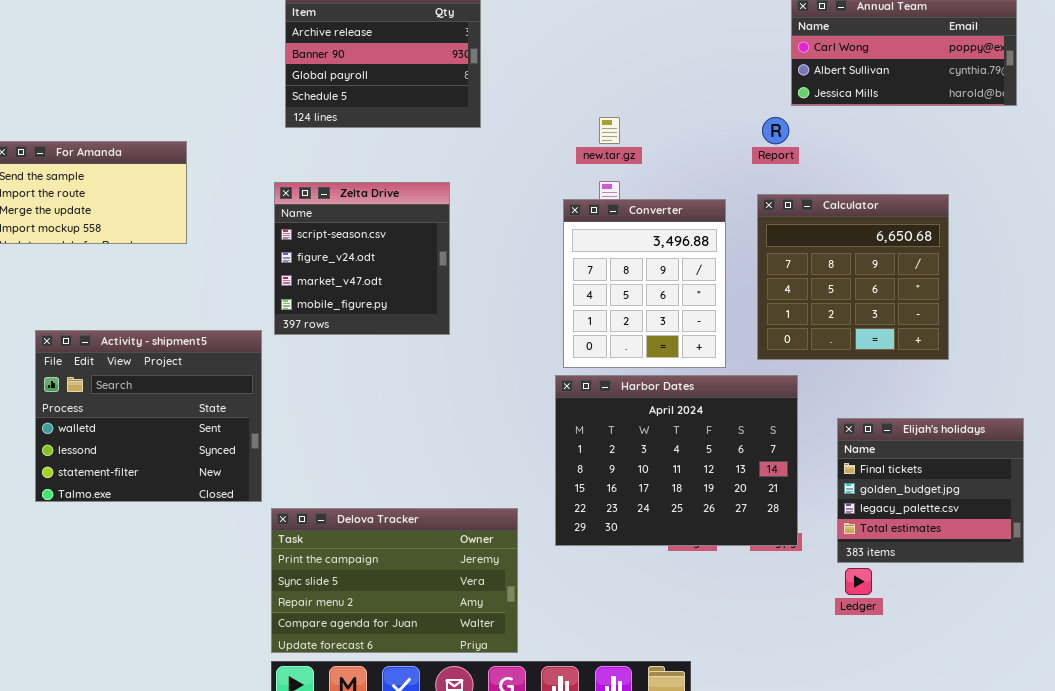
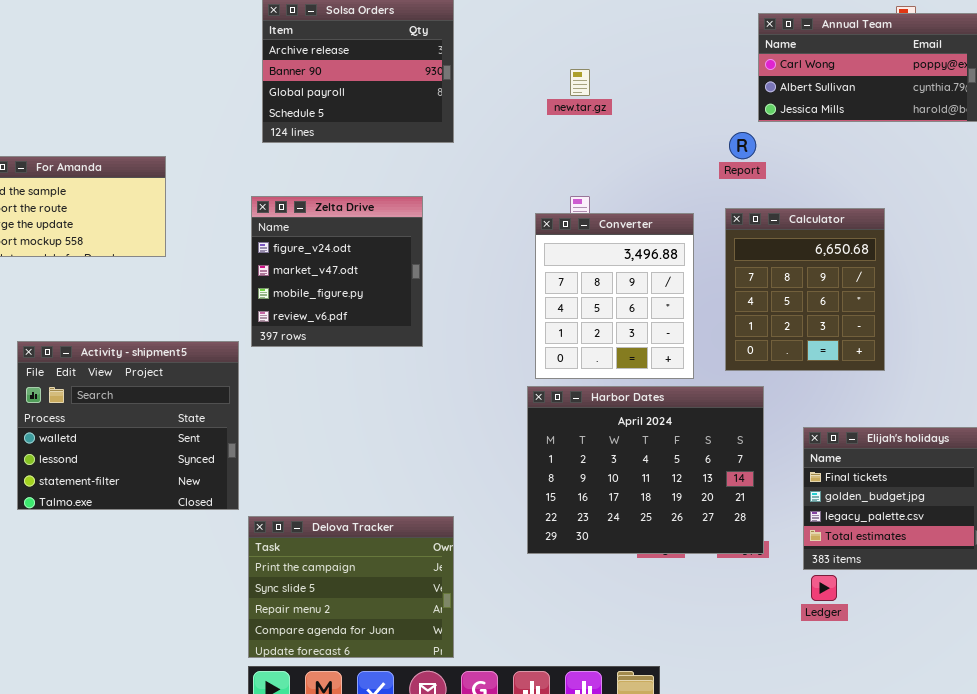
new.tar.gz: [599,117,620,144] -> [570,69,590,96], moved
Zelta Drive: [274,182,450,335] -> [251,196,423,347], scrolled down 1 row
Calculator: [757,194,949,360] -> [725,208,885,371], resized
Delova Tracker: [271,508,518,653] -> [248,516,454,658], resized

